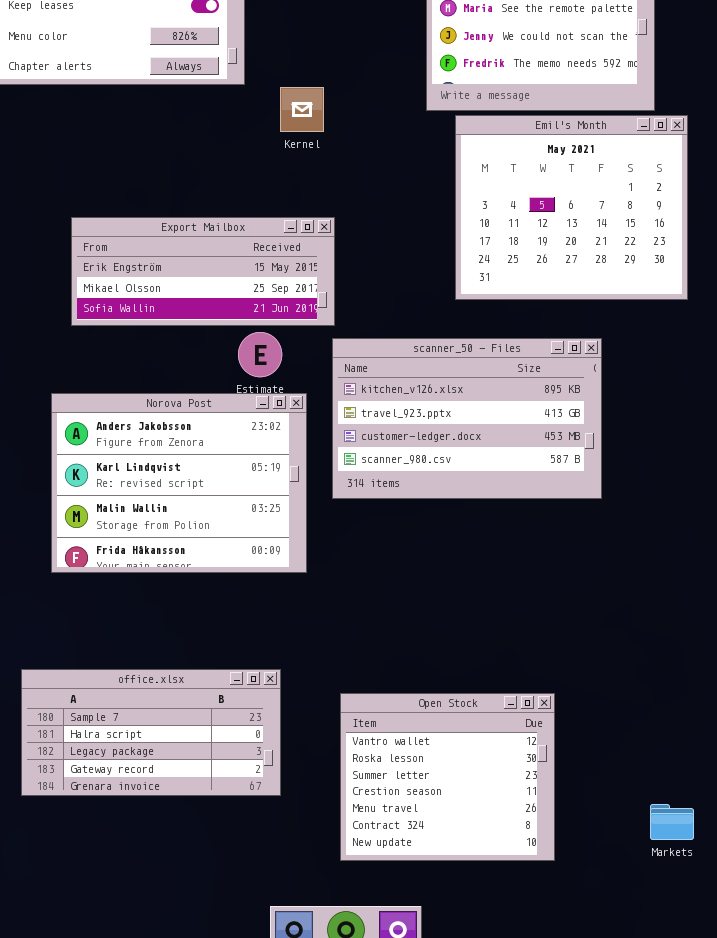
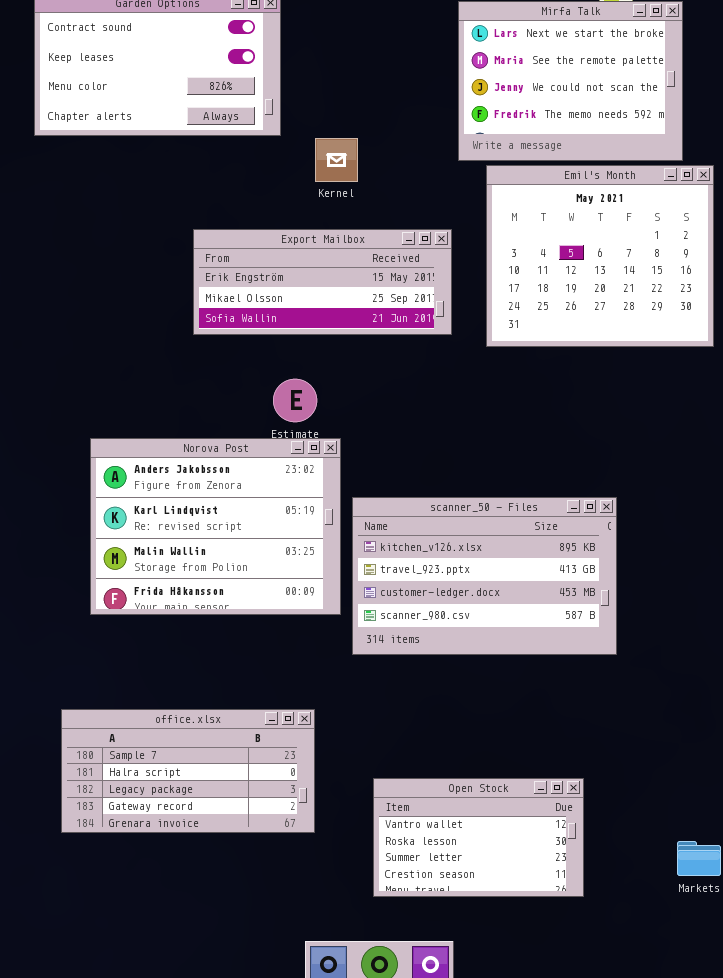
Export Mailbox: [71,217,335,326] -> [193,229,452,335], moved
scanner_50 - Files: [332,338,602,499] -> [352,497,617,655], moved
Open Stock: [340,693,555,861] -> [373,778,584,897], resized

